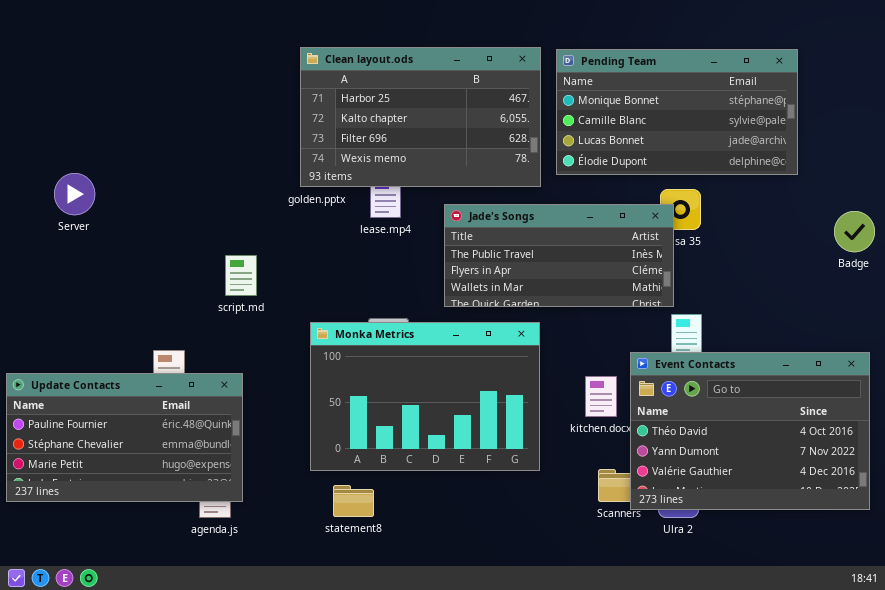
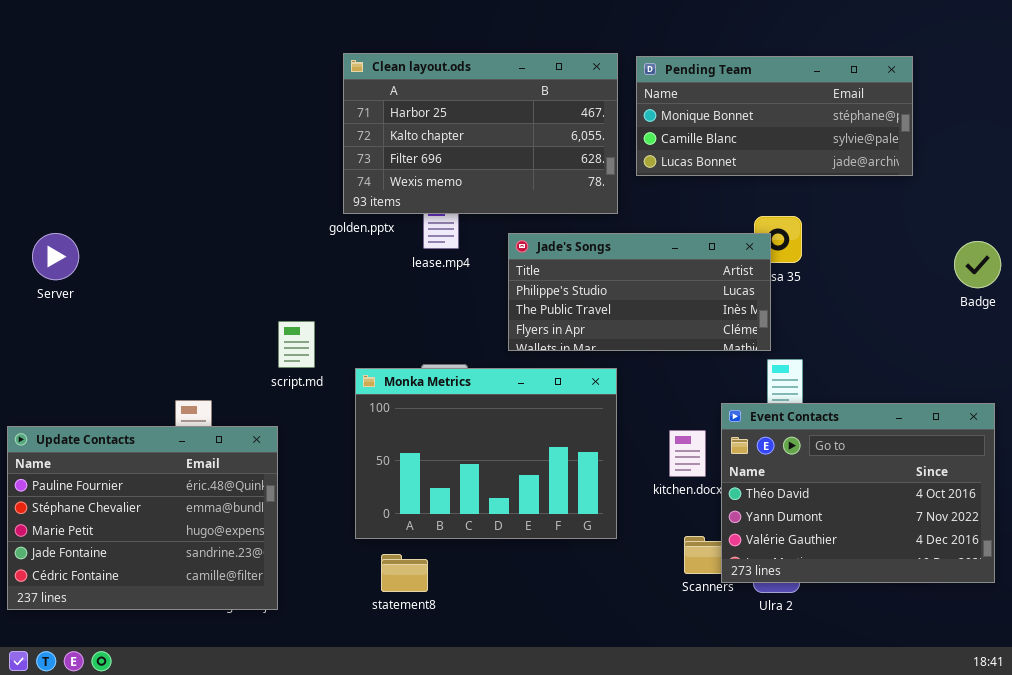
Pending Team: [556,49,798,175] -> [636,56,913,176], resized
Server: [54,173,95,215] -> [32,233,79,280], moved
Jade's Songs: [444,204,674,307] -> [508,233,771,351], scrolled up 1 row
script.md: [225,255,257,296] -> [278,321,315,368], moved
Update Contacts: [6,373,243,502] -> [7,426,278,610], resized

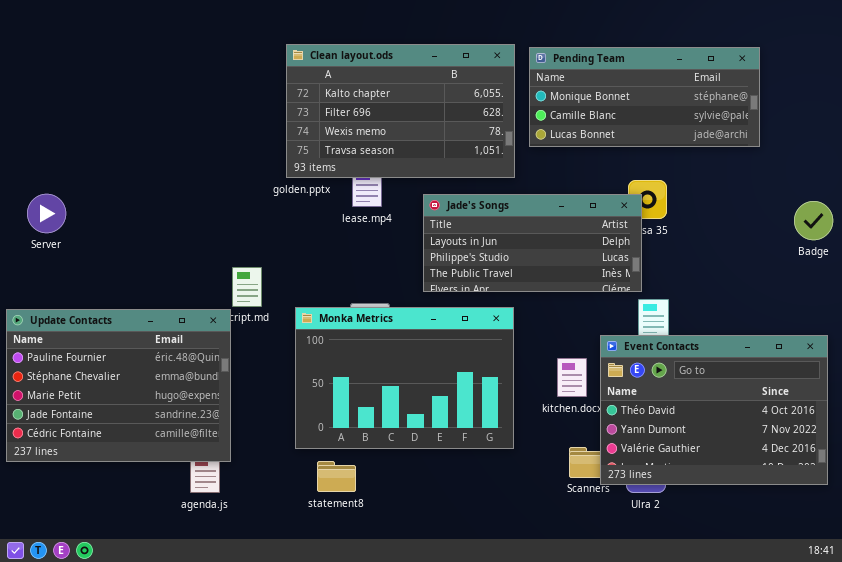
Clean layout.ods: [343,53,618,214] -> [286,44,515,178], scrolled down 1 row
Jade's Songs: [508,233,771,351] -> [423,194,642,292], scrolled up 1 row
Update Contacts: [7,426,278,610] -> [6,309,231,462], moved

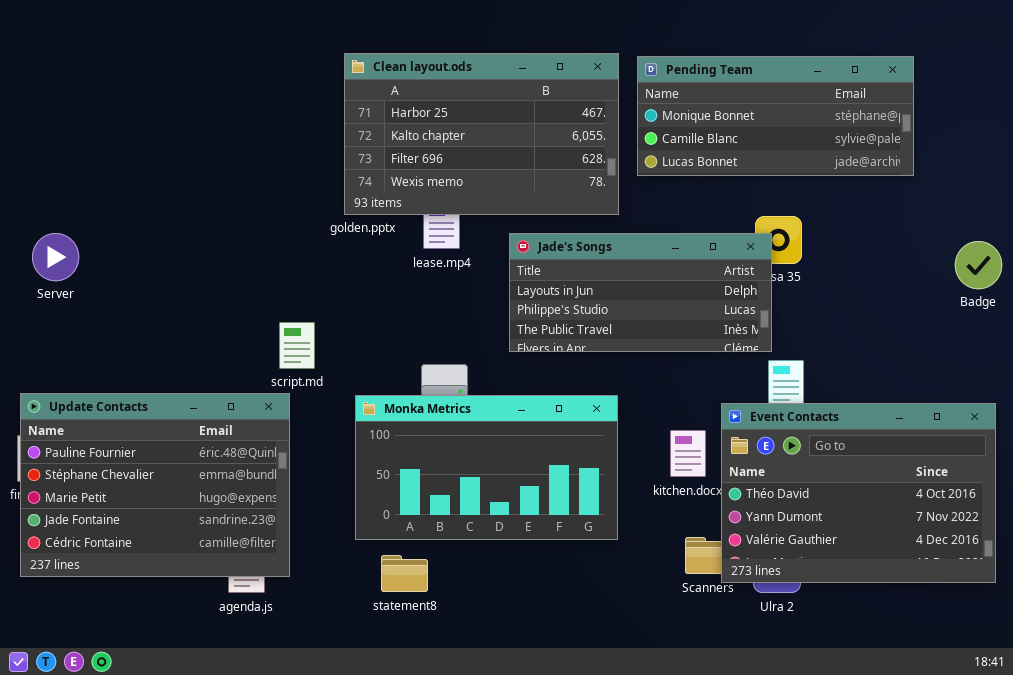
Clean layout.ods: [286,44,515,178] -> [344,53,619,215], scrolled up 1 row
Monka Metrics: [295,307,514,449] -> [355,395,618,540], resized
Update Contacts: [6,309,231,462] -> [20,393,290,577], moved

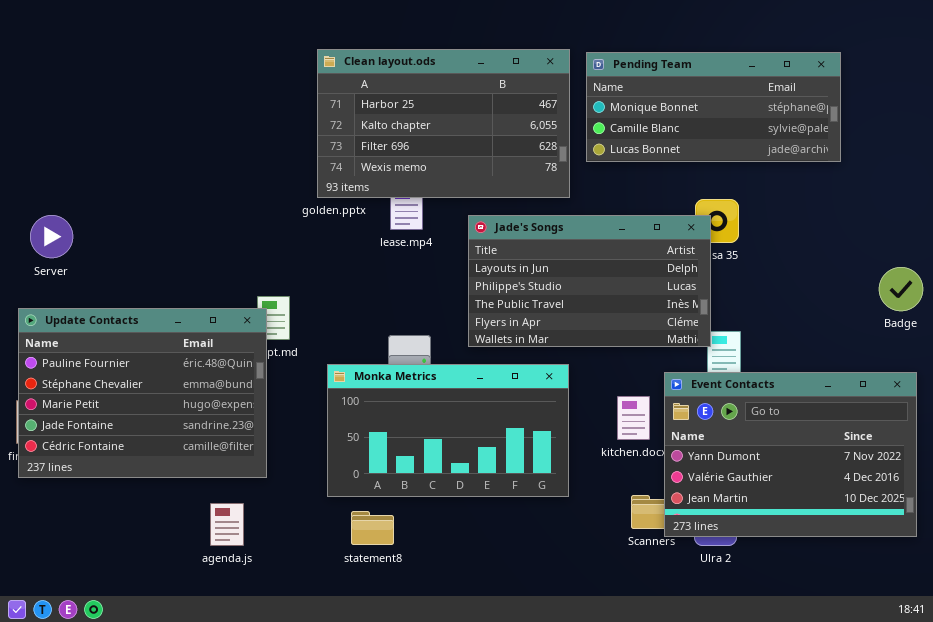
Jade's Songs: [509,233,772,352] -> [468,215,711,347], resized
Badge: [955,241,1002,289] -> [879,267,923,311], moved
Update Contacts: [20,393,290,577] -> [18,308,267,478], moved
Event Contacts: [721,403,996,583] -> [664,372,917,537], scrolled down 1 row

